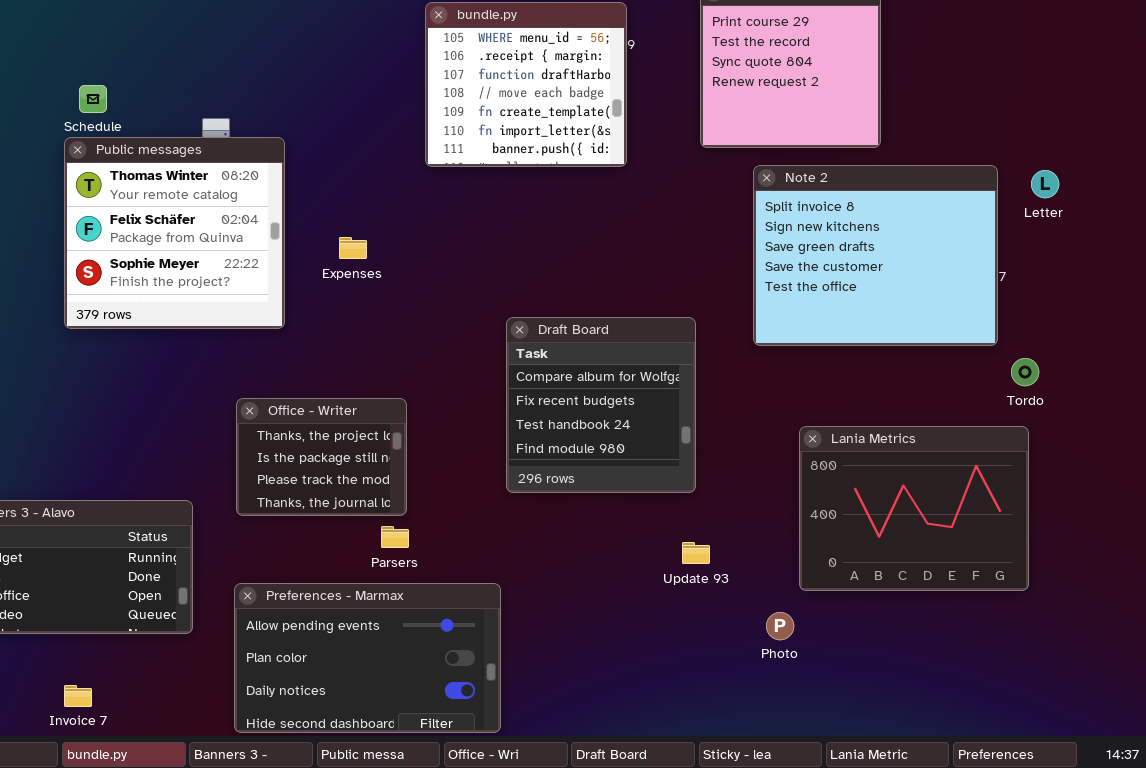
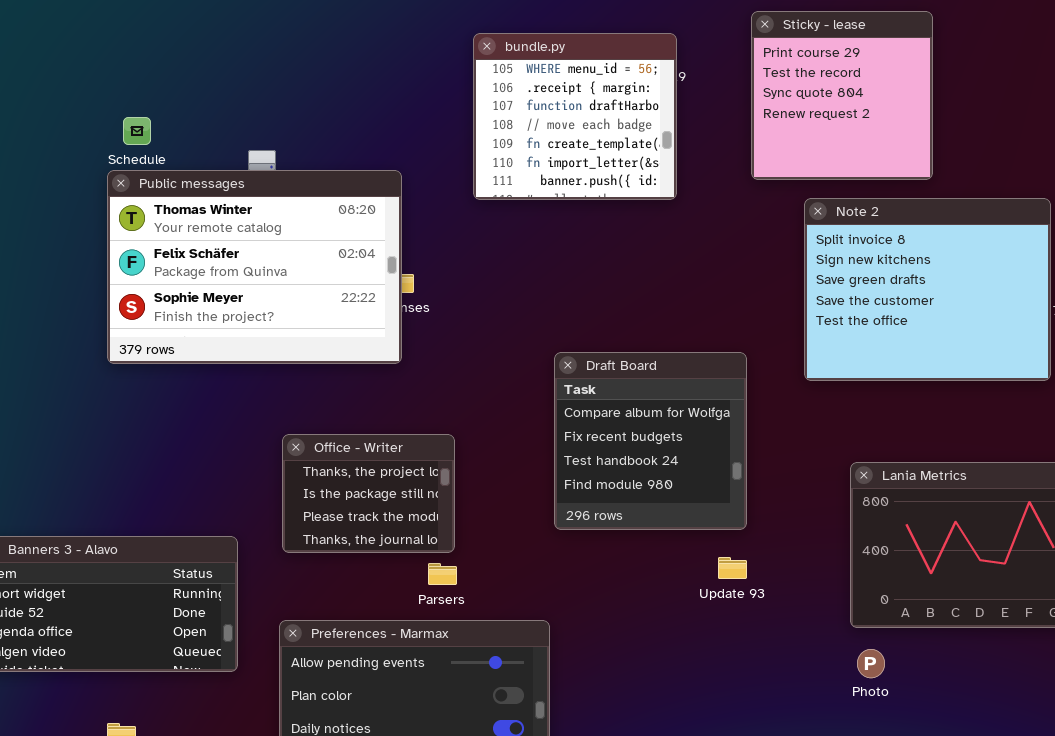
Public messages: [64,137,285,329] -> [107,170,402,364], resized
Update 93: [682,542,710,564] -> [718,557,747,579], moved
Photo: [766,612,794,640] -> [857,649,885,678], moved

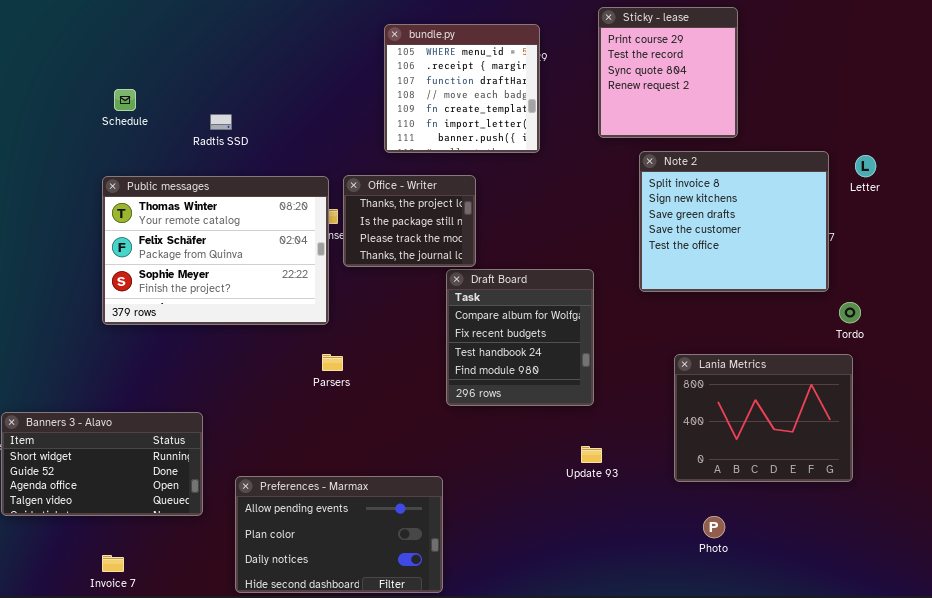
Public messages: [107,170,402,364] -> [102,176,329,325], moved
Office - Writer: [282,434,455,553] -> [343,175,476,267], moved
Update 93: [718,557,747,579] -> [581,446,602,463], moved
Parsers: [428,563,457,585] -> [322,354,343,371], moved
Photo: [857,649,885,678] -> [703,516,725,538], moved

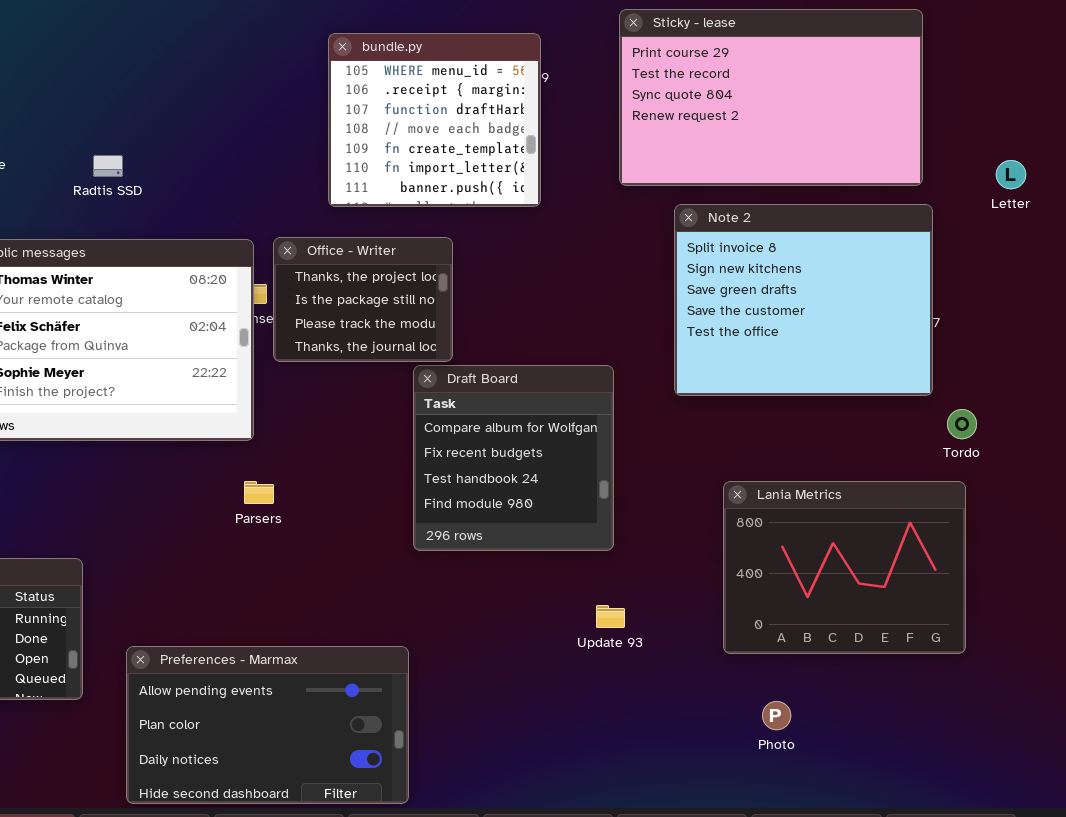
Sticky - lease: [598,7,738,138] -> [619,9,923,186], resized
Letter: [855,155,876,177] -> [996,160,1026,189], moved

